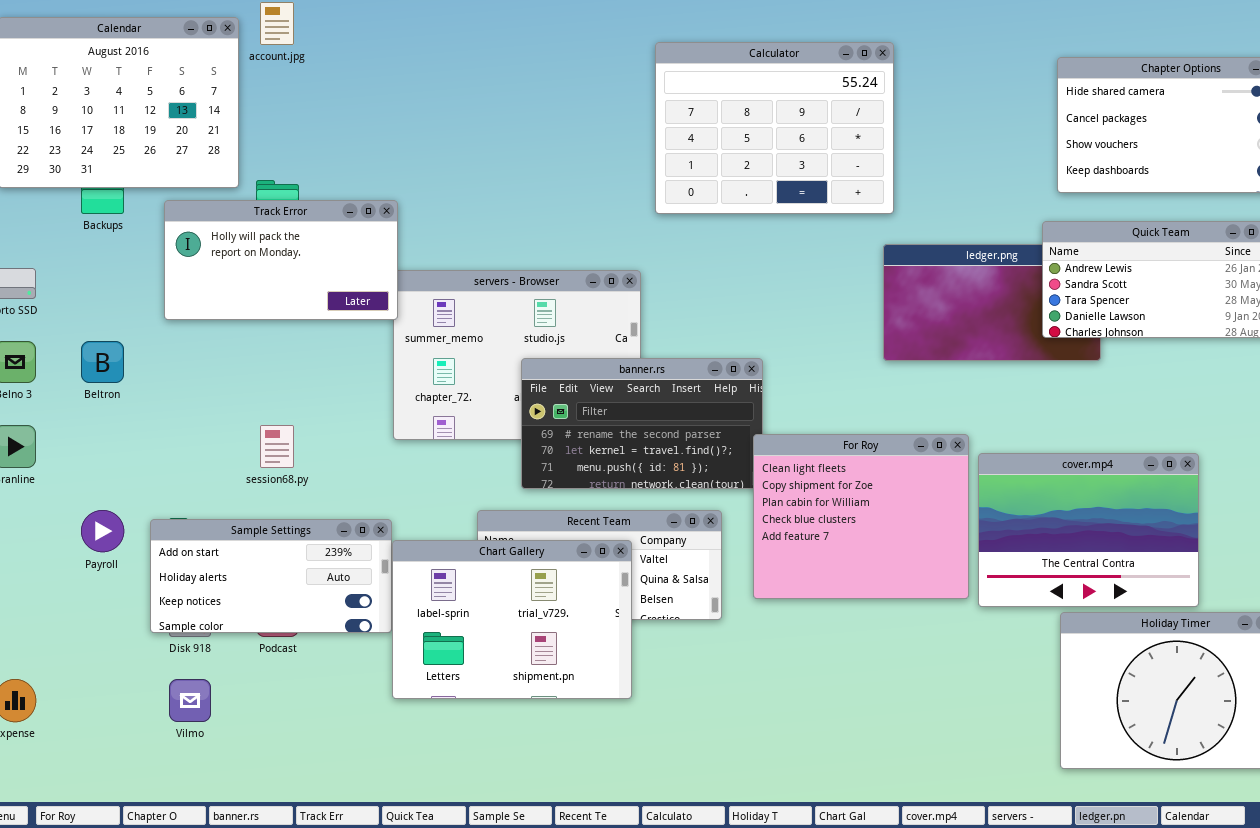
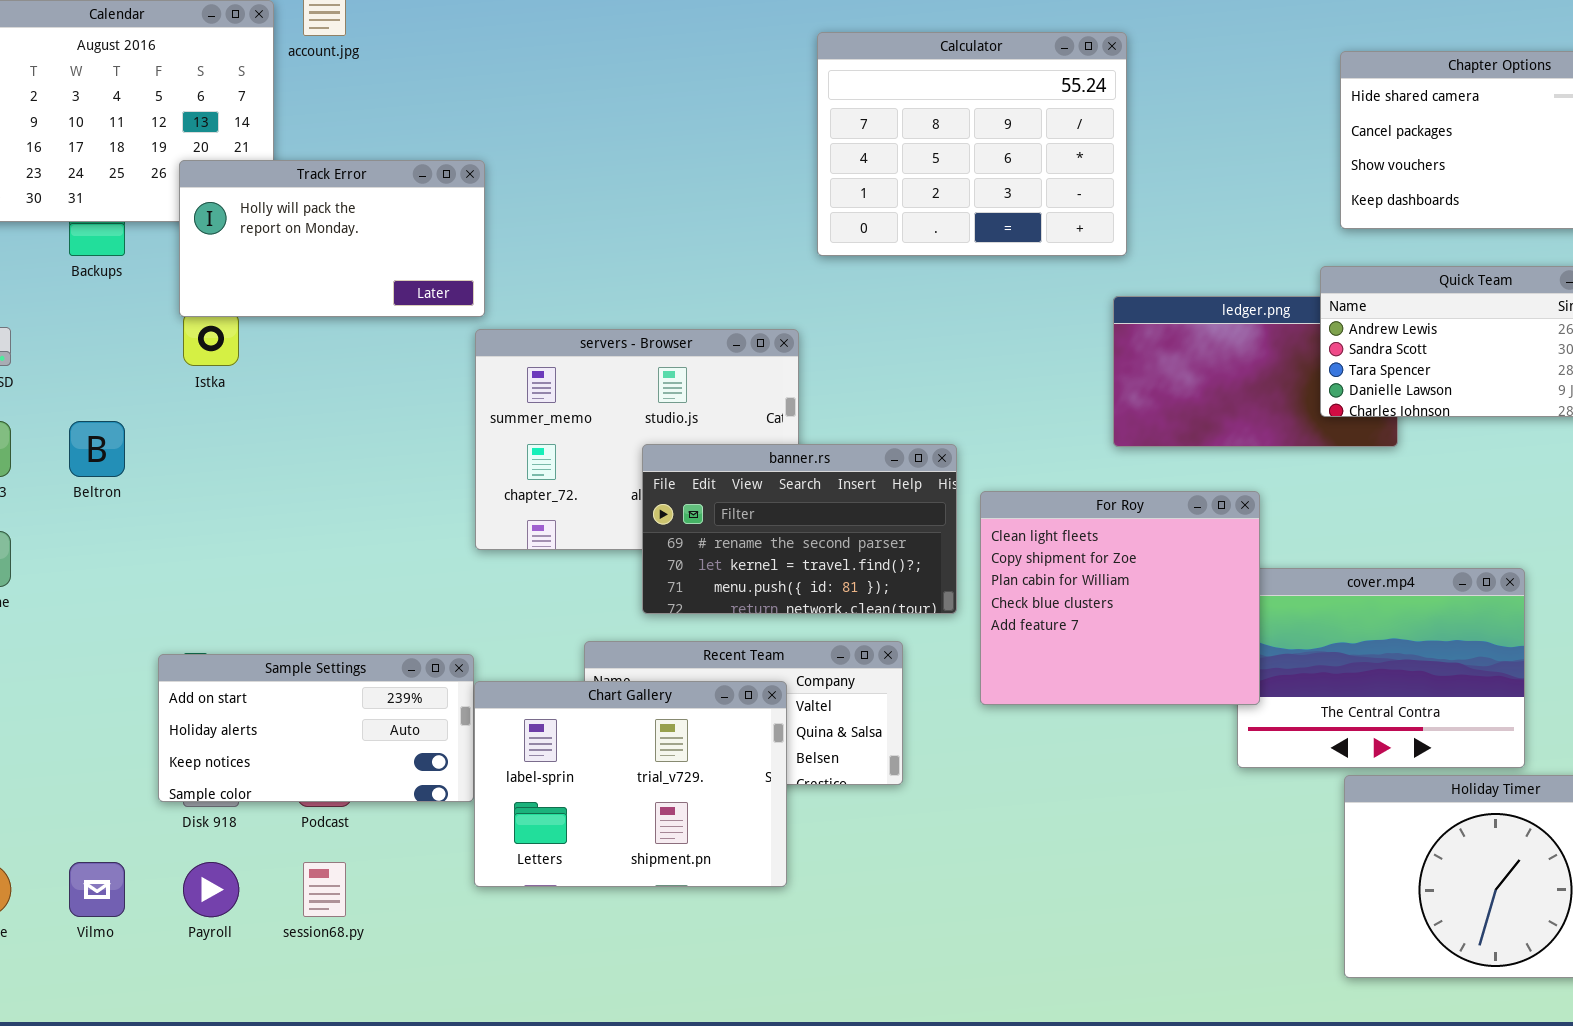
Track Error: [164,200,398,320] -> [179,160,485,317], moved
session68.py: [260,425,294,468] -> [303,862,346,917], moved
For Roy: [753,434,969,599] -> [980,491,1260,705], moved
Payroll: [81,510,124,552] -> [183,862,239,917], moved
Vilmo: [169,679,211,722] -> [69,862,125,917], moved

